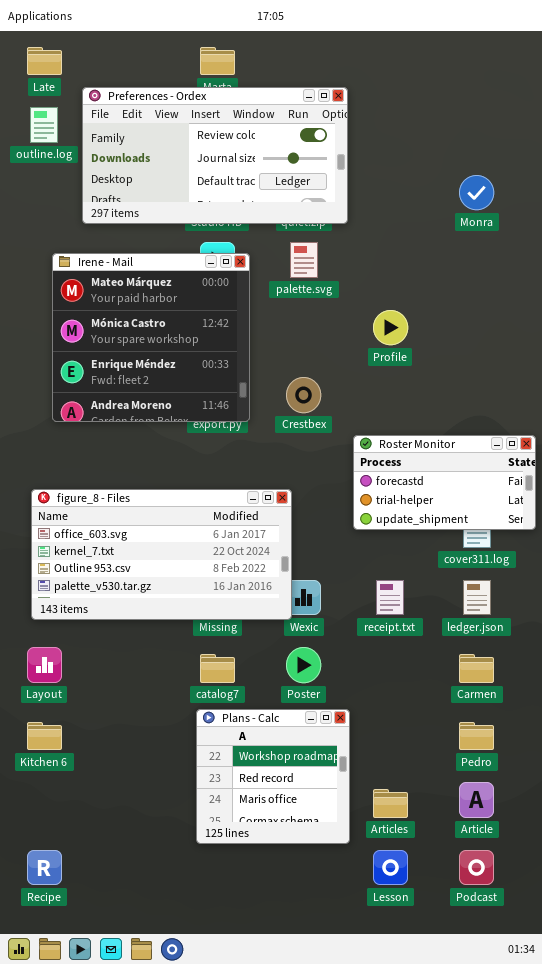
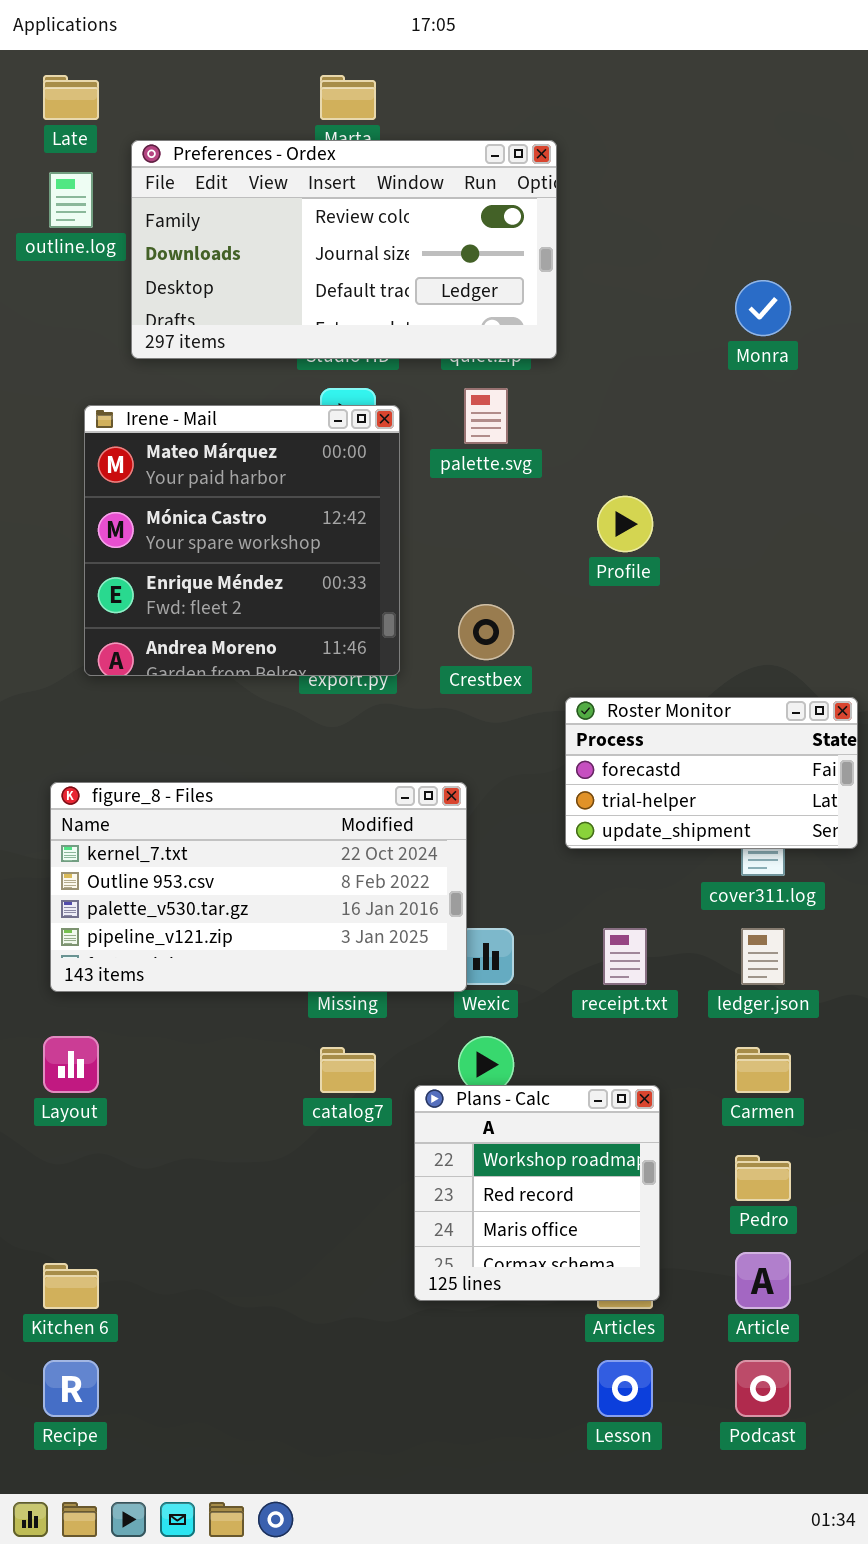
figure_8 - Files: [31,489,292,620] -> [50,782,467,992], scrolled down 1 row
Plans - Calc: [196,709,350,844] -> [414,1085,660,1301], moved
Kitchen 6: [27,722,62,750] -> [43,1263,99,1309], moved

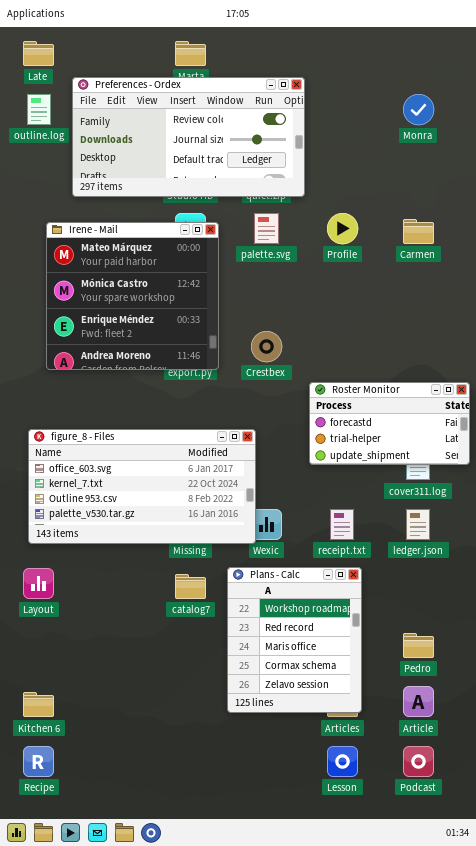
Monra: [735,280,791,336] -> [403,94,434,125], moved
Profile: [597,496,653,552] -> [327,213,358,244], moved
figure_8 - Files: [50,782,467,992] -> [28,429,256,544], scrolled up 1 row
Carmen: [735,1047,791,1093] -> [403,219,434,244], moved
Plans - Calc: [414,1085,660,1301] -> [227,567,362,713], resized

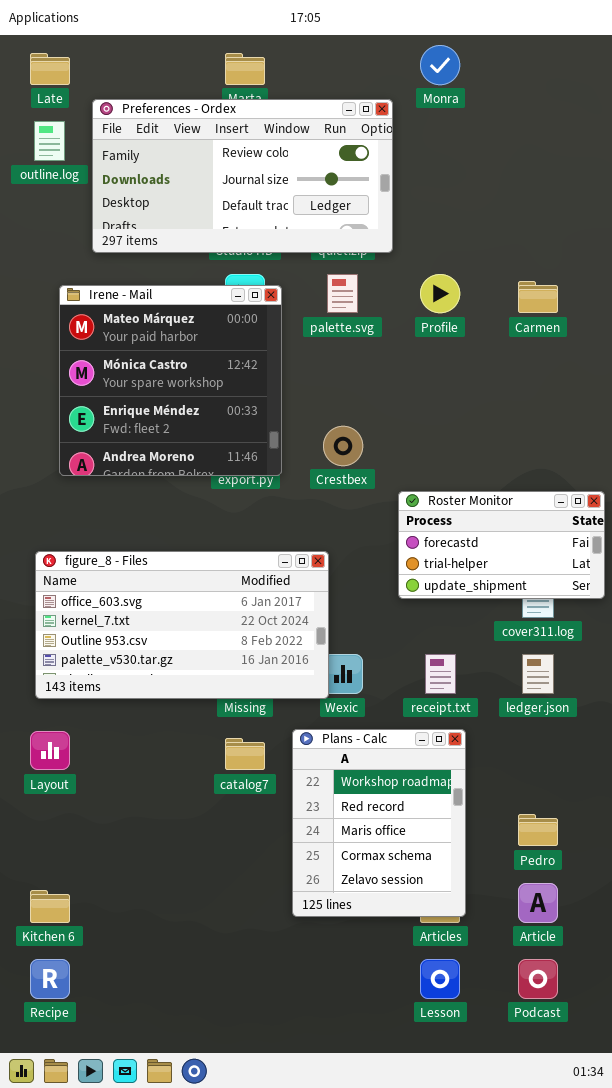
Monra: [403,94,434,125] -> [420,45,460,85], moved

